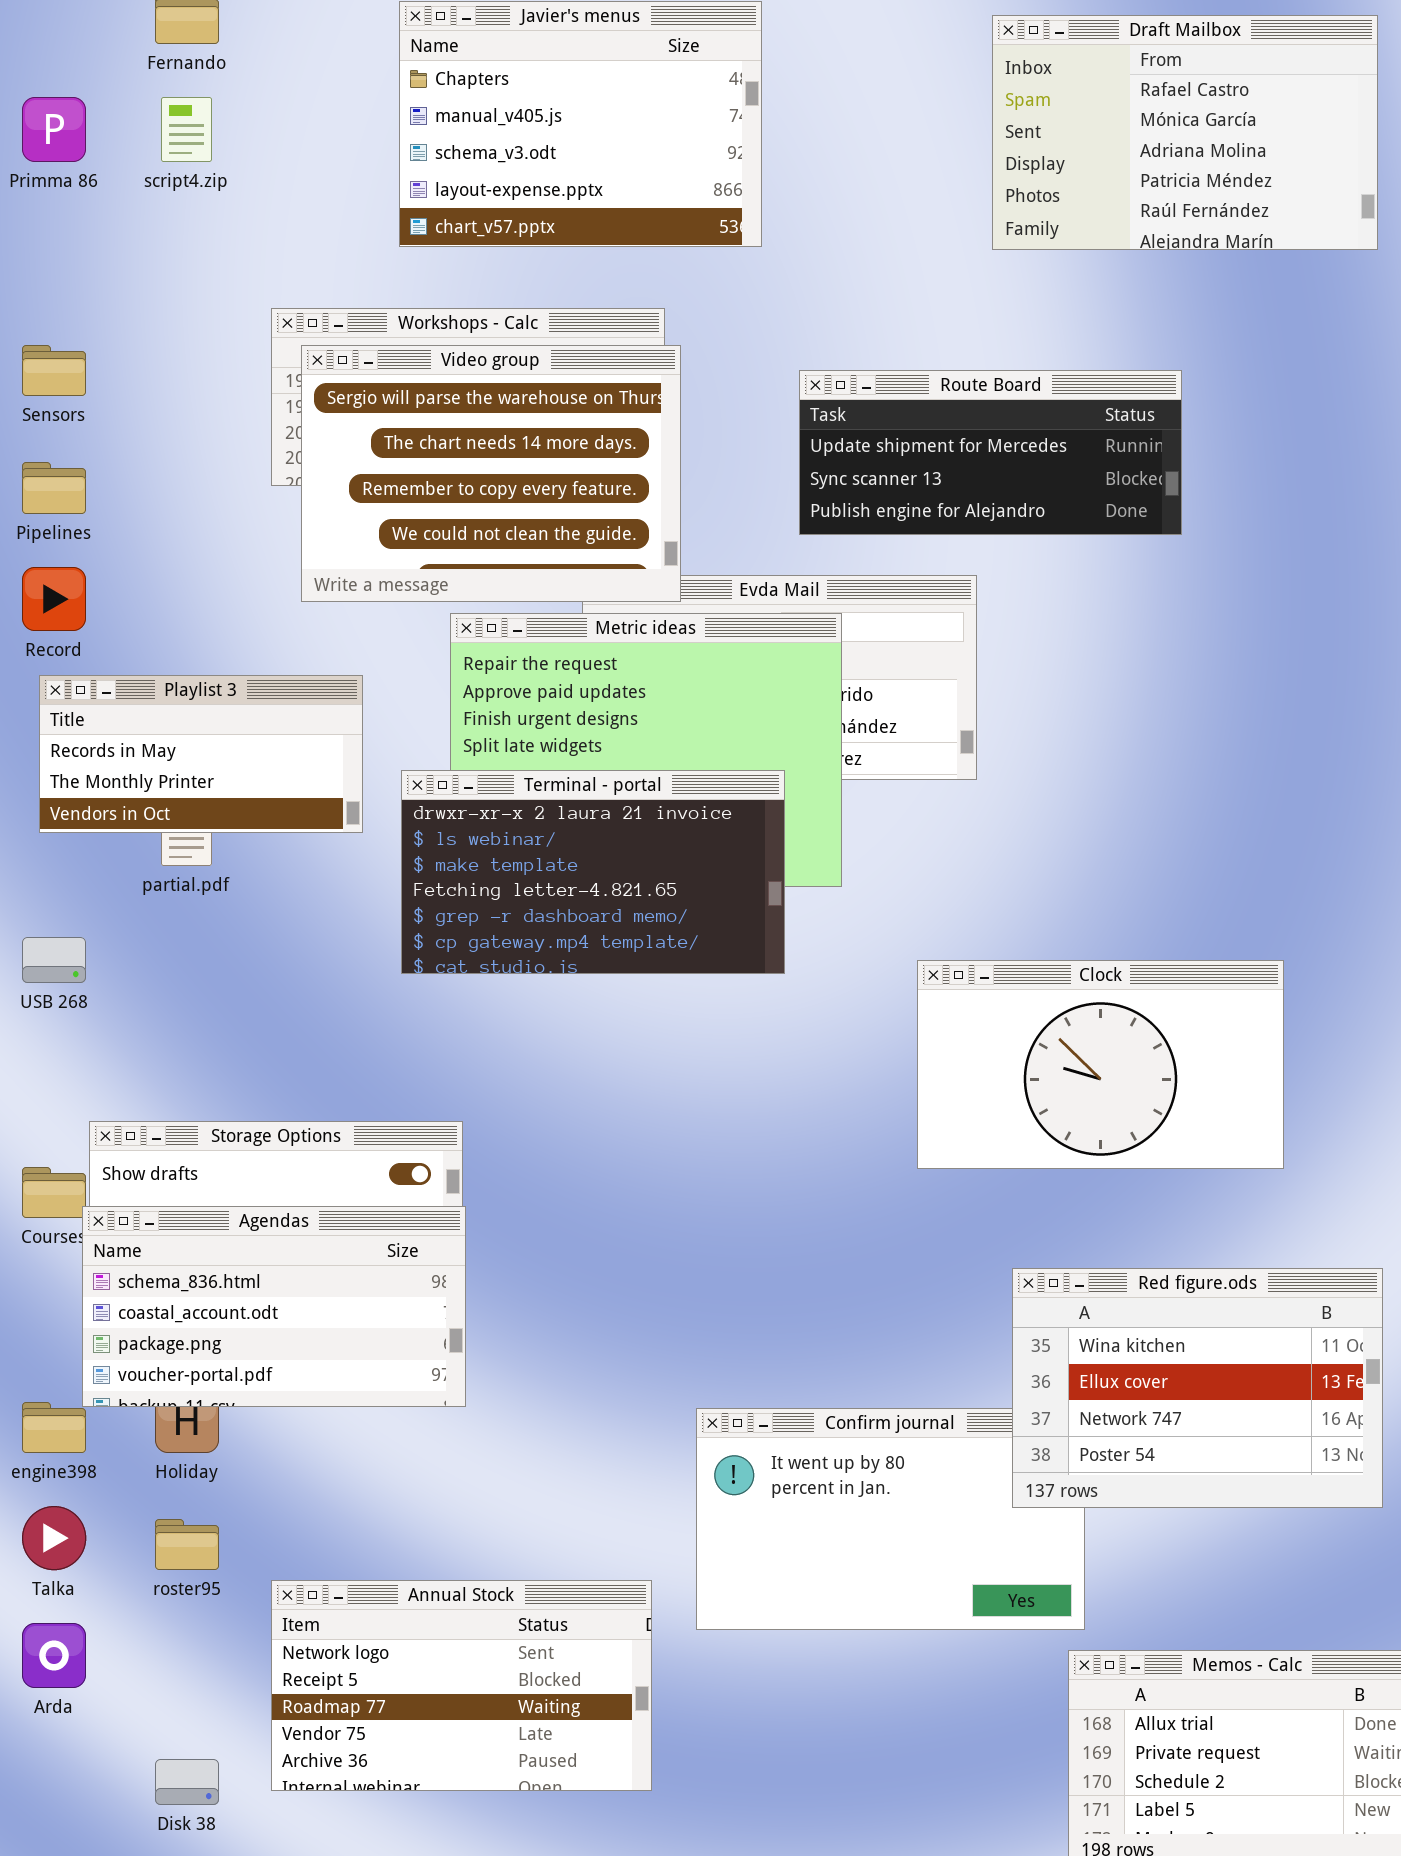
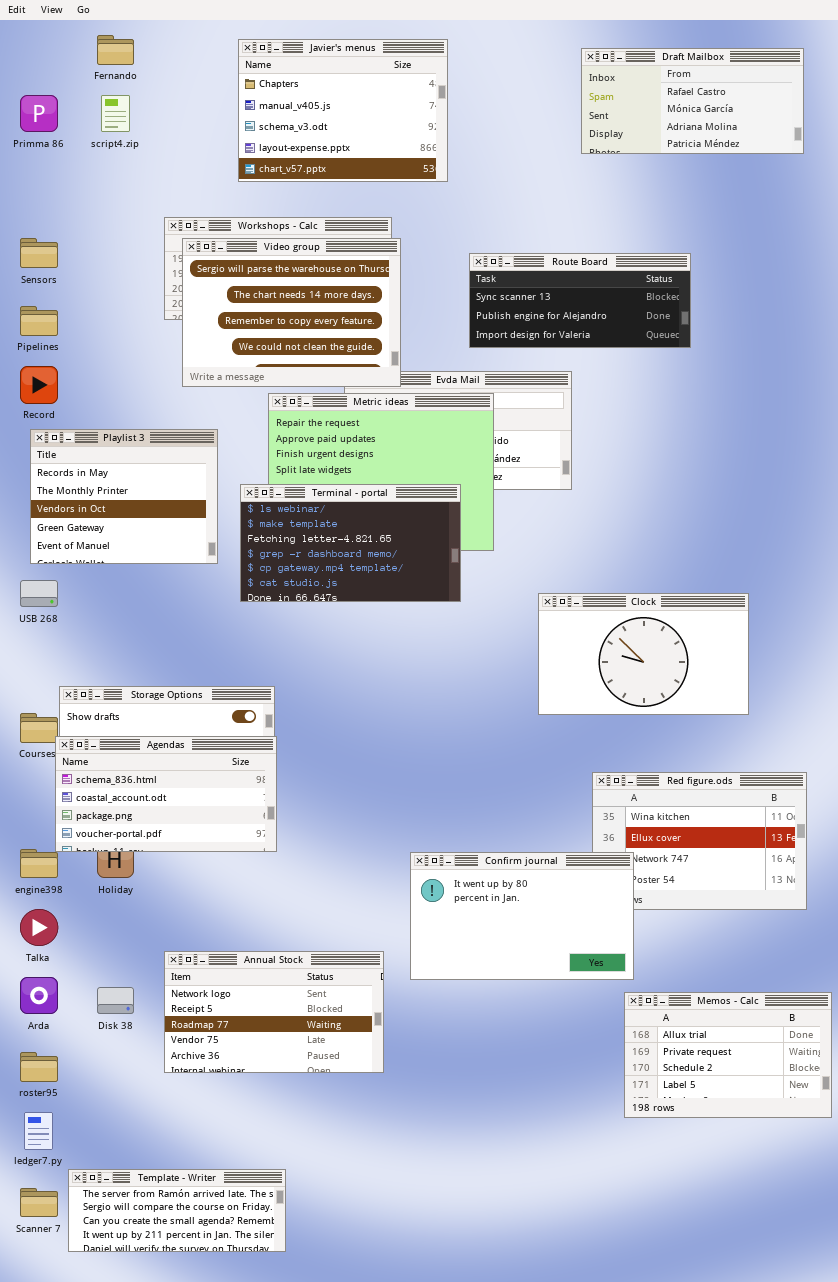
Draft Mailbox: [992,15,1378,250] -> [581,48,804,154], resized
Route Board: [799,370,1182,535] -> [469,253,691,348], scrolled down 1 row
Playlist 3: [39,675,363,833] -> [30,429,218,564], resized
Terminal - portal: [401,770,785,974] -> [240,484,461,602], scrolled down 1 row
Confirm journal: [696,1408,1085,1630] -> [410,852,634,980], raised
roster95: [155,1519,219,1570] -> [20,1052,58,1082], moved
Disk 38: [155,1759,219,1805] -> [97,987,134,1014], moved

